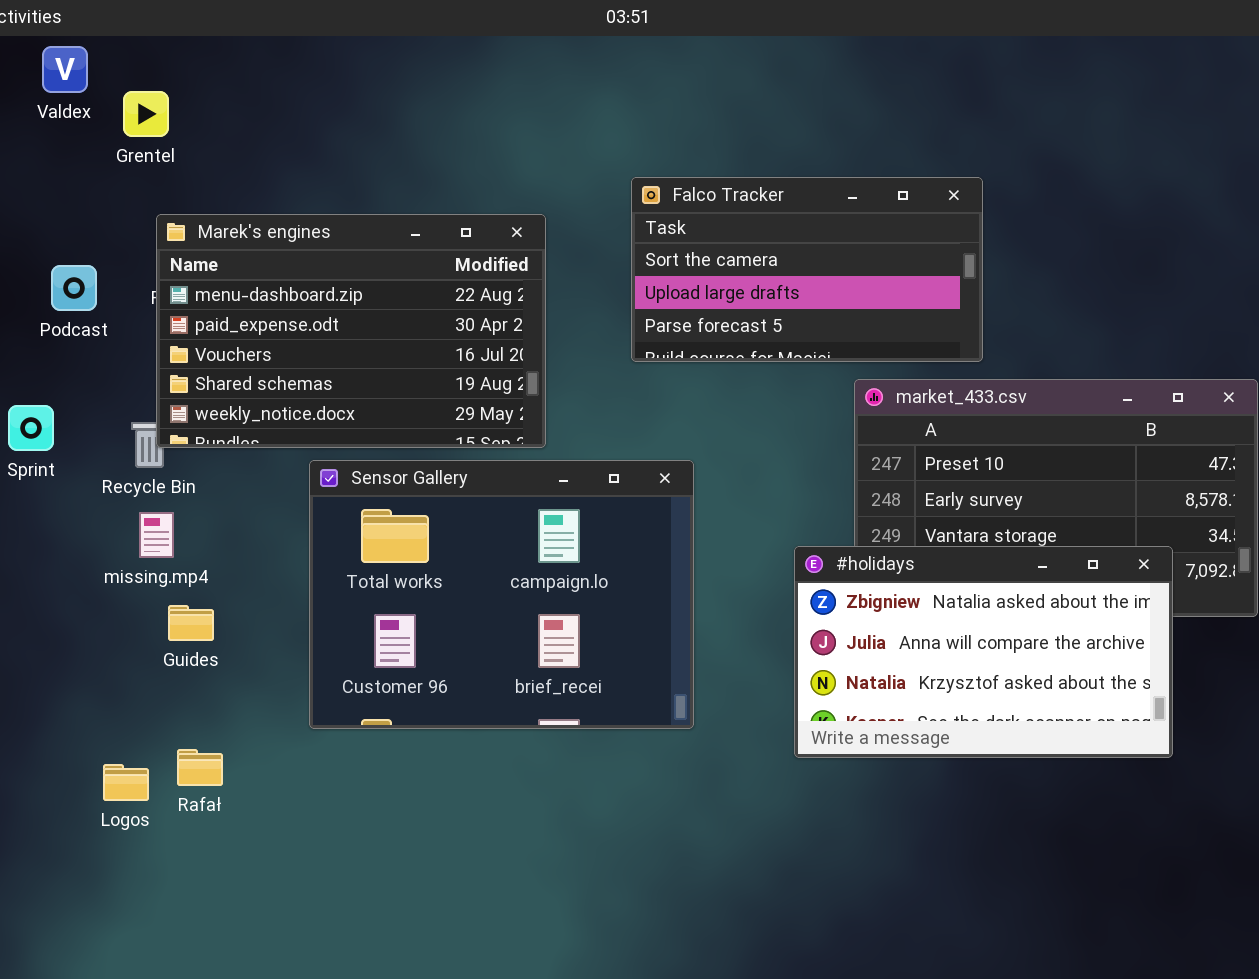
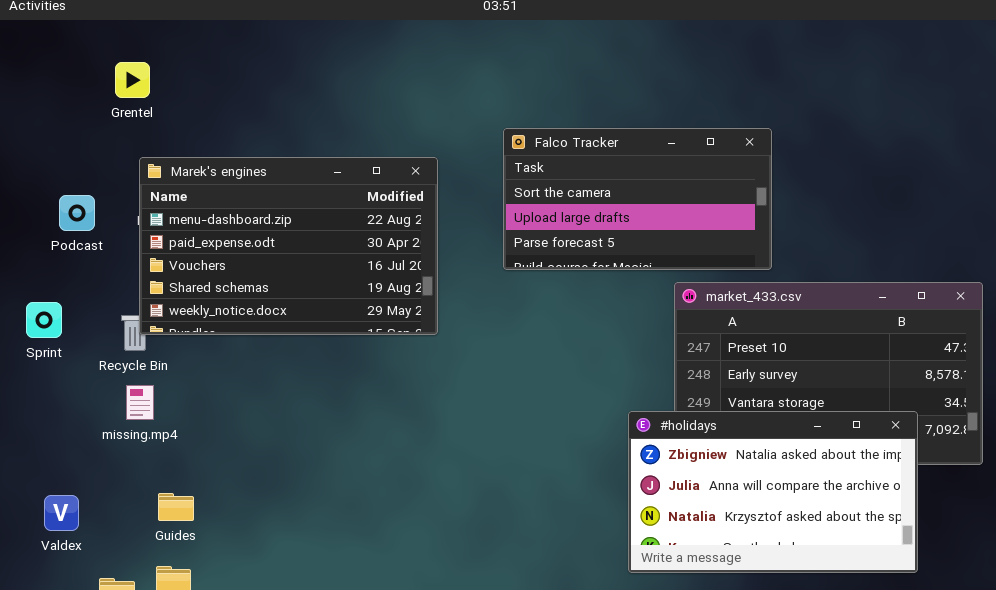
Valdex: [42,46,88,93] -> [44,495,79,531], moved
Sensor Gallery: [309,460,694,729] -> none, closed
Guides: [168,605,214,641] -> [158,493,194,521], moved

